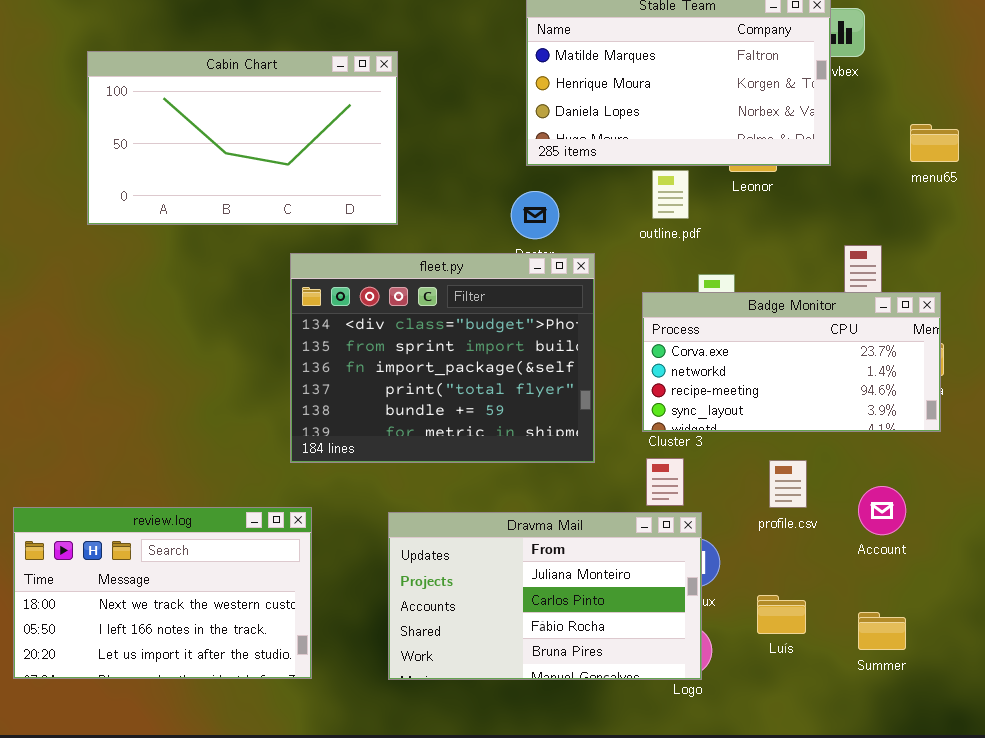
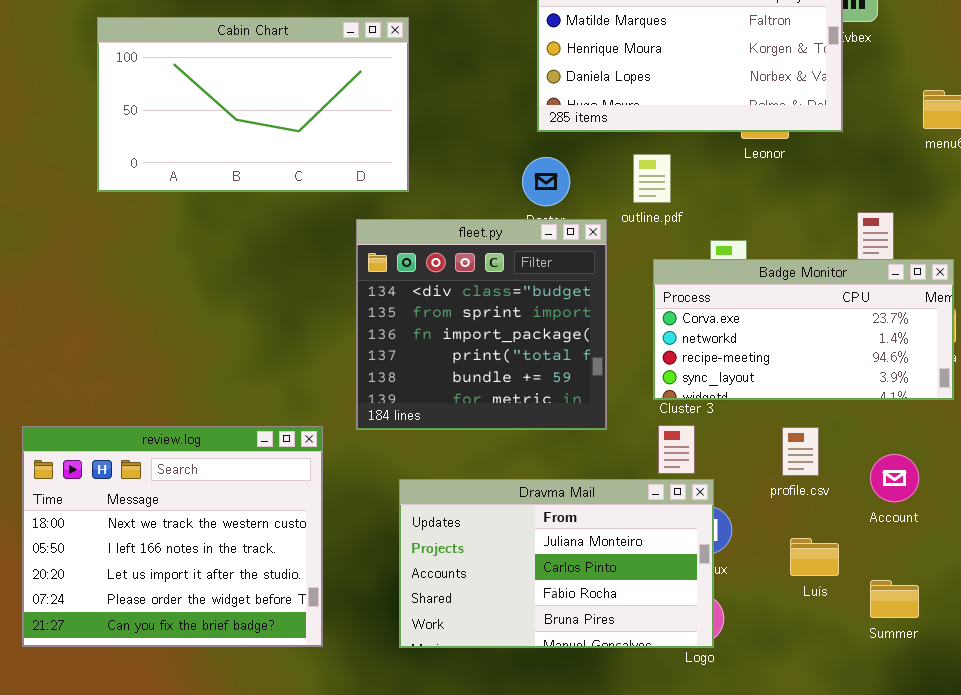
outline.pdf: [652,170,689,219] -> [633,154,671,203], moved
fleet.py: [290,253,595,463] -> [356,219,607,430], resized
review.log: [13,507,312,679] -> [22,426,323,647], resized
Luís: [757,595,806,634] -> [790,538,839,576], moved

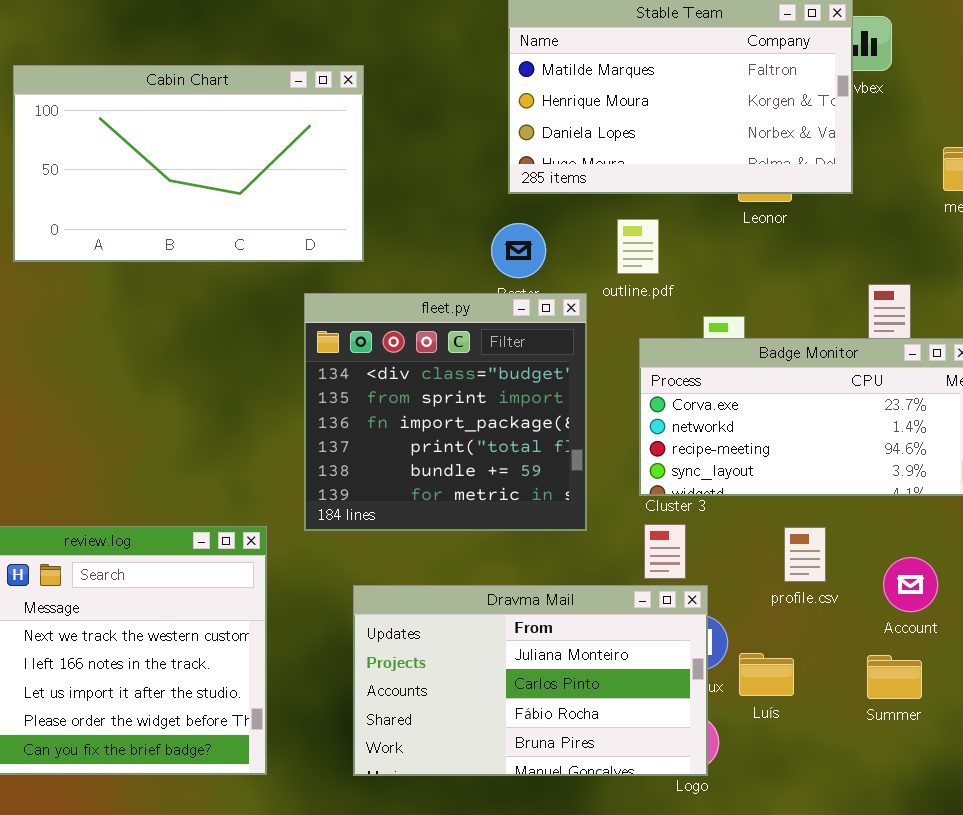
Luís: [790,538,839,576] -> [739,653,794,696], moved
Summer: [870,580,919,618] -> [867,655,922,699], moved

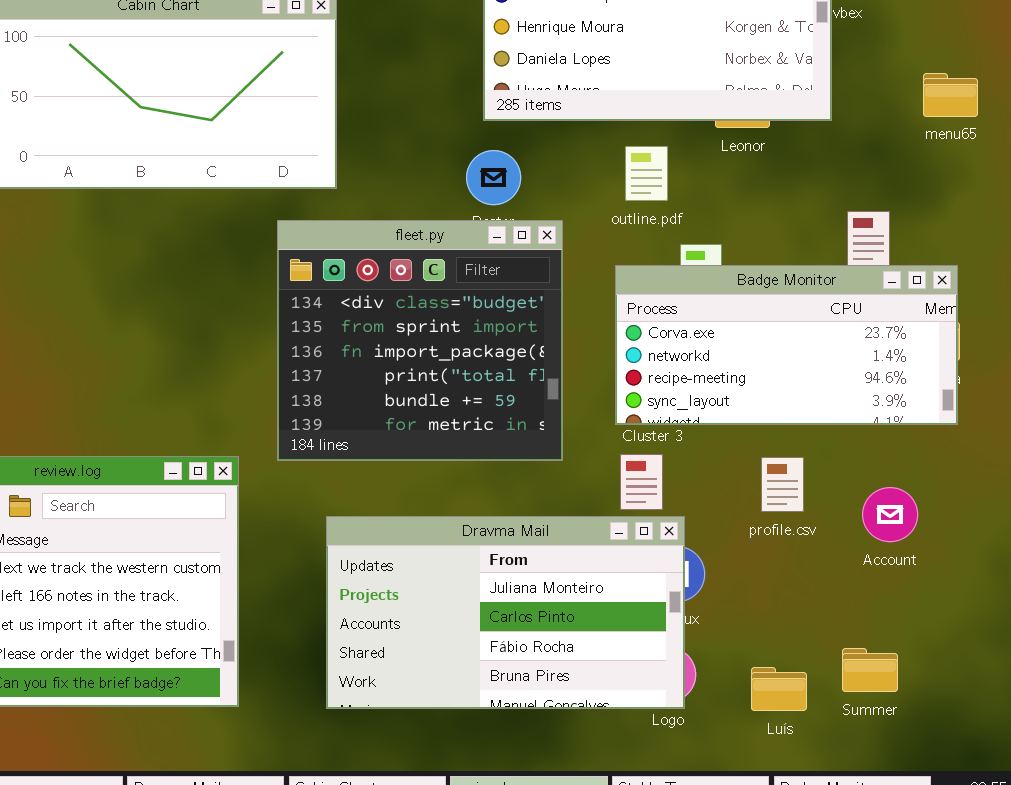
outline.pdf: [617,219,659,274] -> [625,146,668,201], moved
Luís: [739,653,794,696] -> [751,667,807,711], moved
Summer: [867,655,922,699] -> [842,648,898,692], moved

